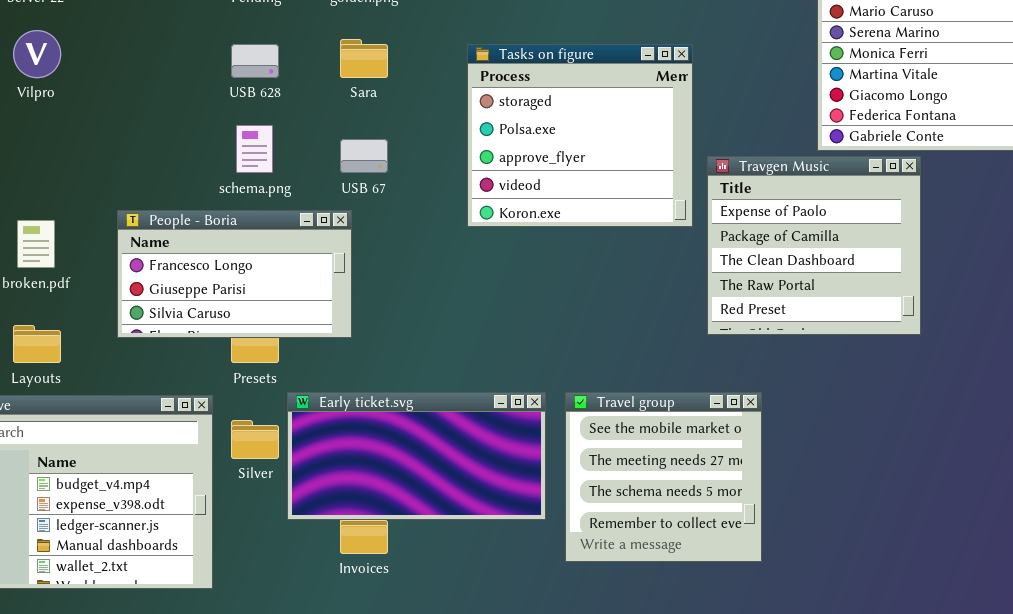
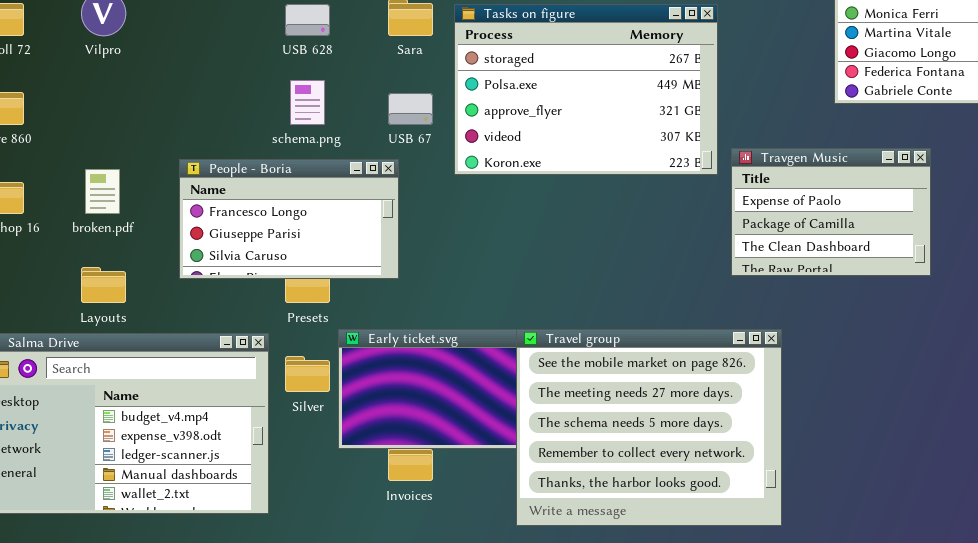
Tasks on figure: [467,44,693,227] -> [454,4,718,175], resized
Travgen Music: [707,156,921,335] -> [731,148,931,276], resized
Travel group: [565,392,762,562] -> [516,329,782,526], resized

